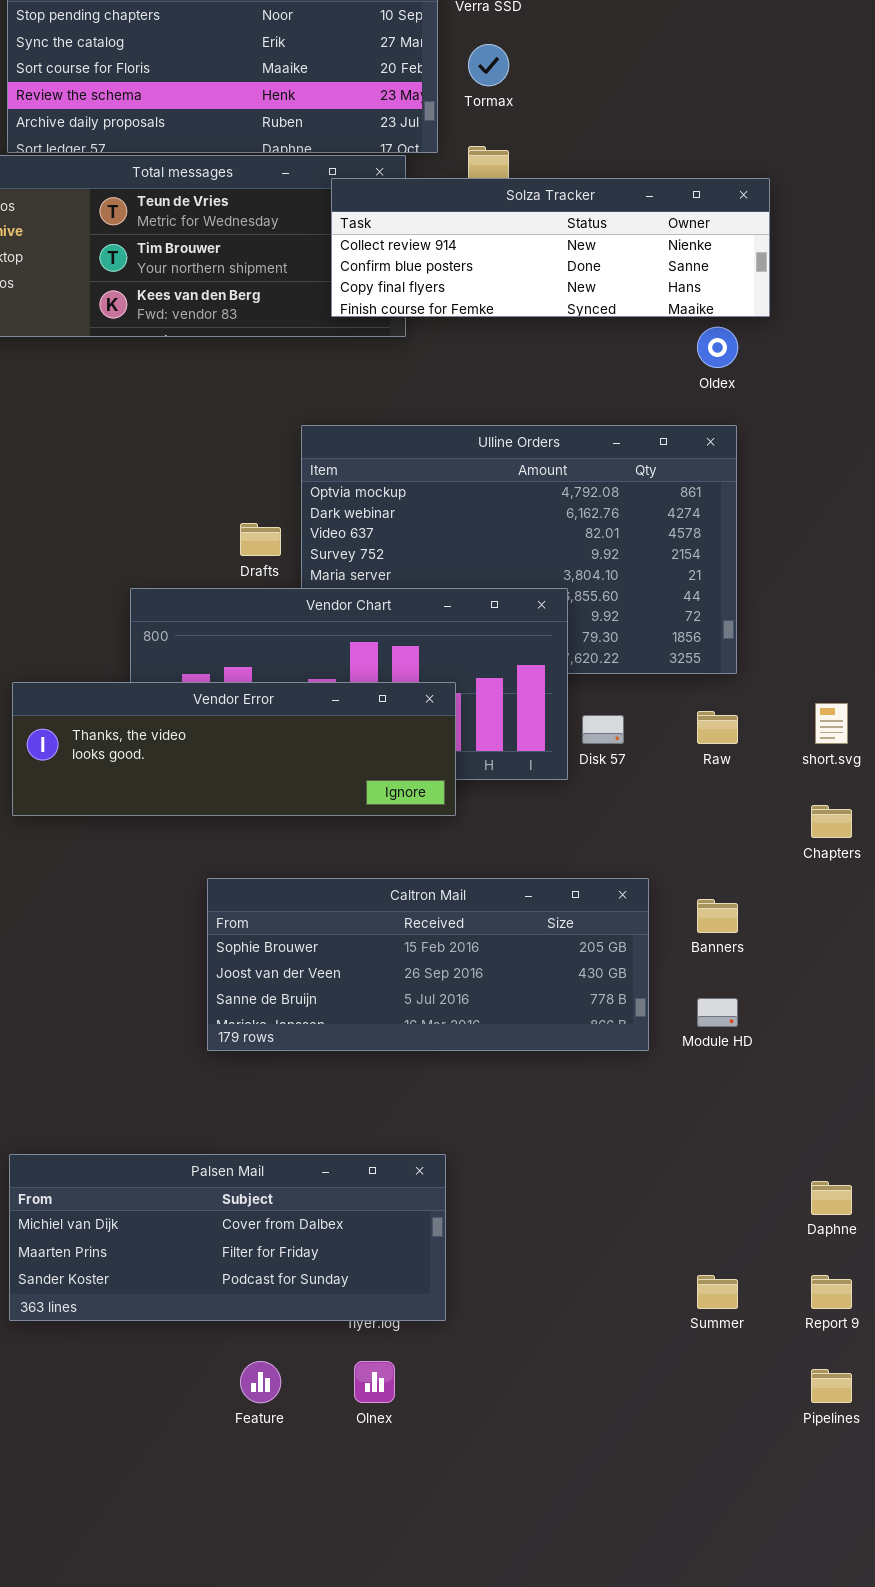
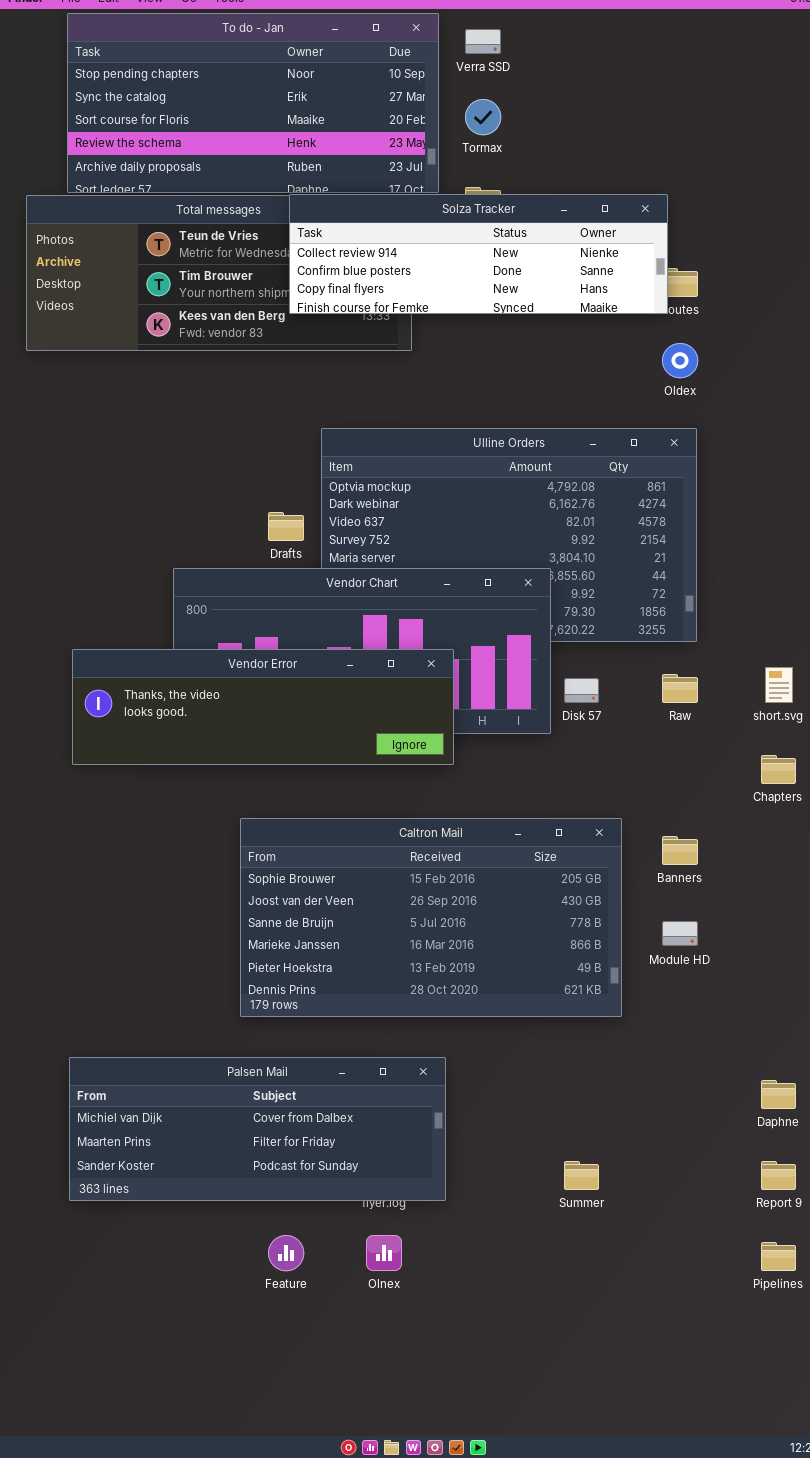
Solza Tracker: [331,178,770,317] -> [289,194,668,314], moved
Caltron Mail: [207,878,649,1051] -> [240,818,622,1017], resized
Summer: [697,1275,738,1309] -> [564,1161,599,1190], moved

